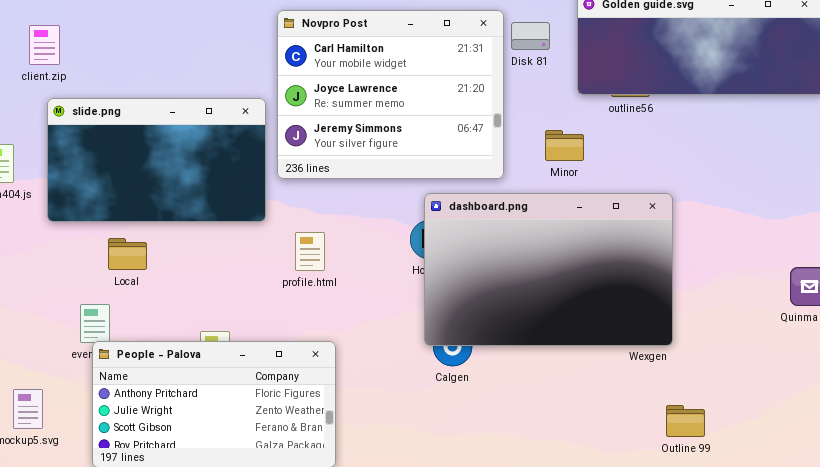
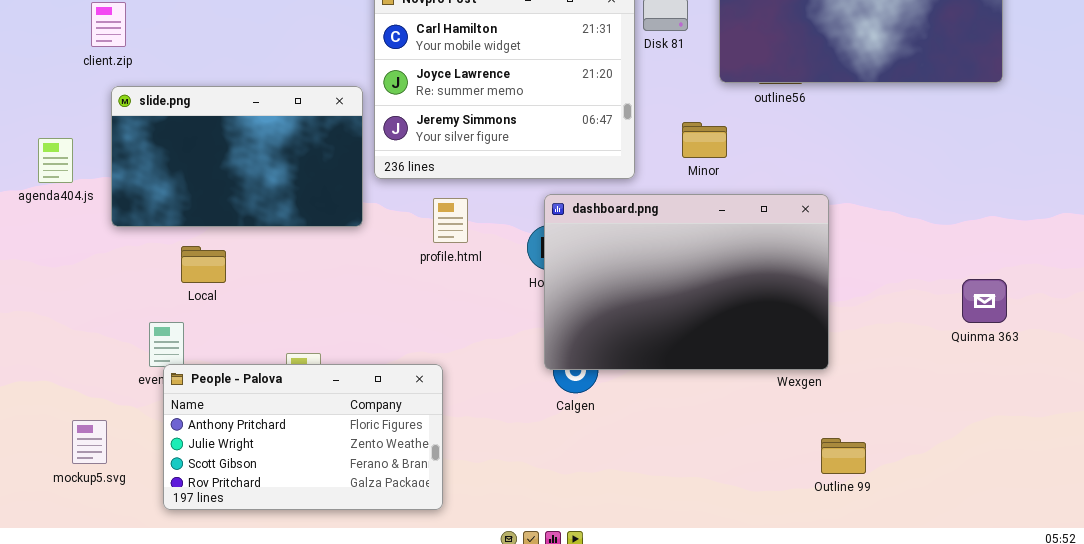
profile.html: [295,232,325,271] -> [433,198,468,243], moved

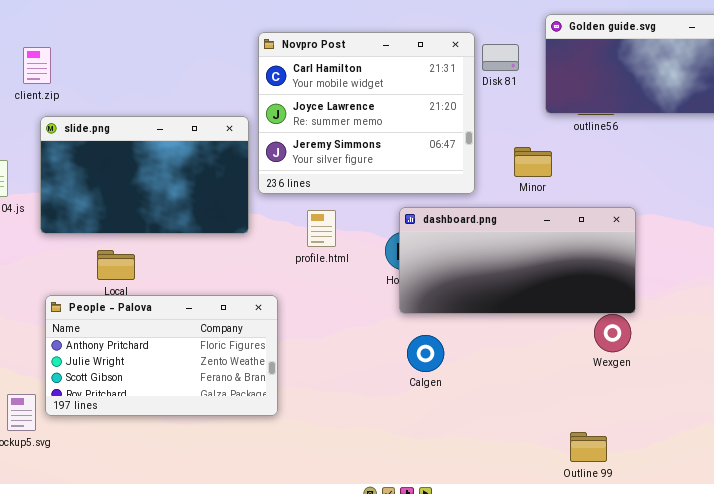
dashboard.png: [544,194,829,370] -> [399,207,636,314], resized
People - Palova: [163,364,443,510] -> [45,295,278,416], moved
Outline 99: [821,438,866,474] -> [570,432,607,462], moved

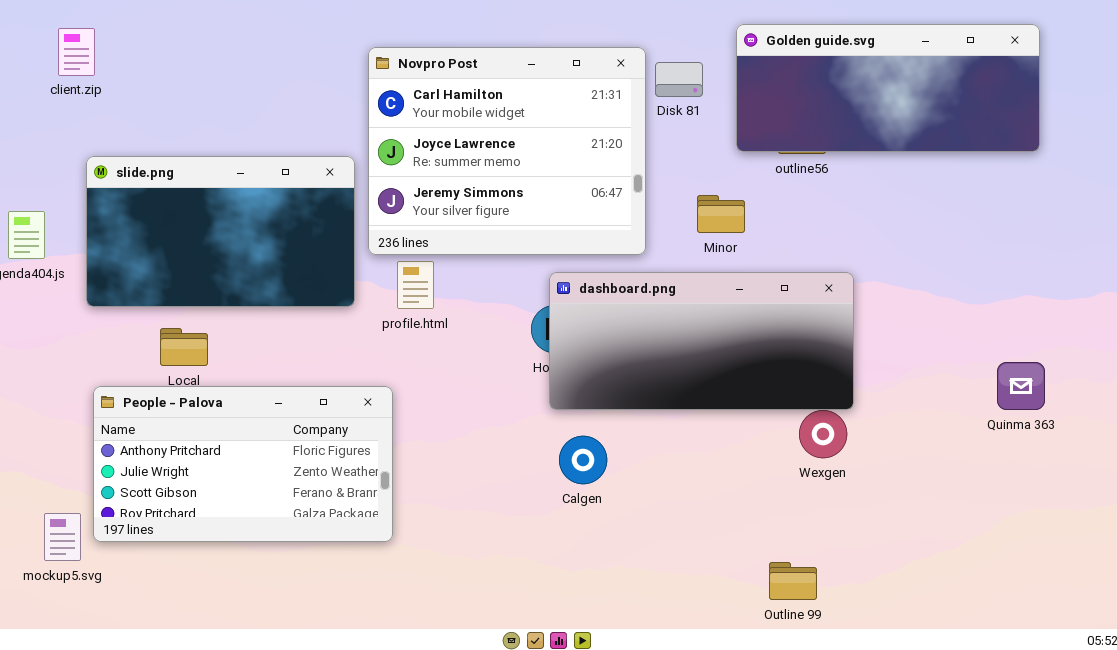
client.zip: [23,47,51,84] -> [58,28,95,76], moved
profile.html: [307,210,336,247] -> [397,261,434,309], moved

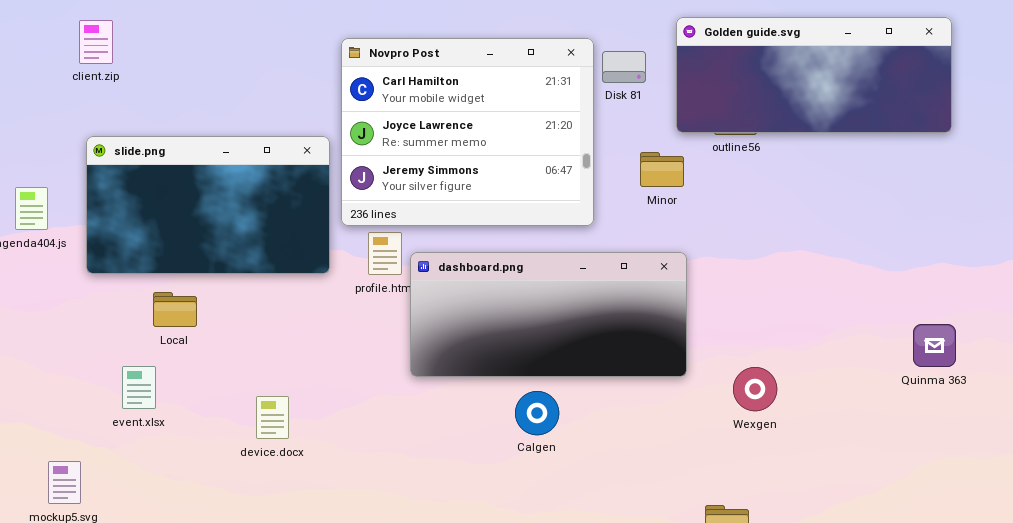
client.zip: [58,28,95,76] -> [79,20,113,64], moved
Minor: [697,195,745,233] -> [640,152,684,187], moved
dashboard.png: [549,272,854,410] -> [410,252,687,377], moved
People - Palova: [93,386,393,542] -> none, closed

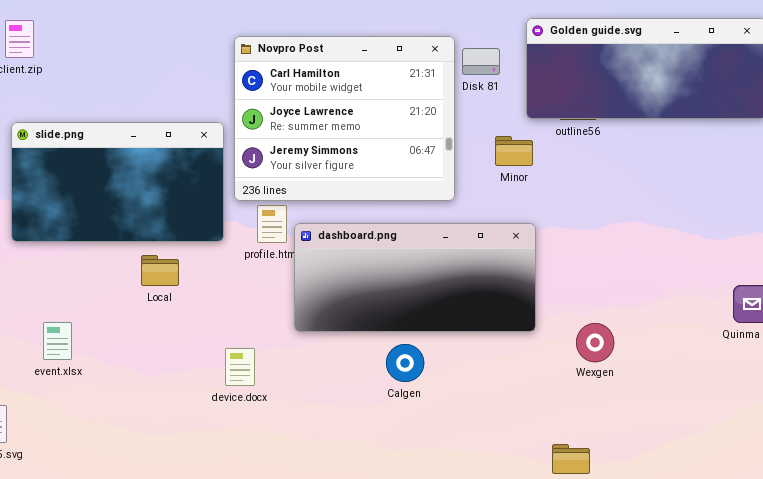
Local: [153,292,197,327] -> [141,255,179,286], moved
device.docx: [256,396,289,439] -> [225,348,255,386], moved

